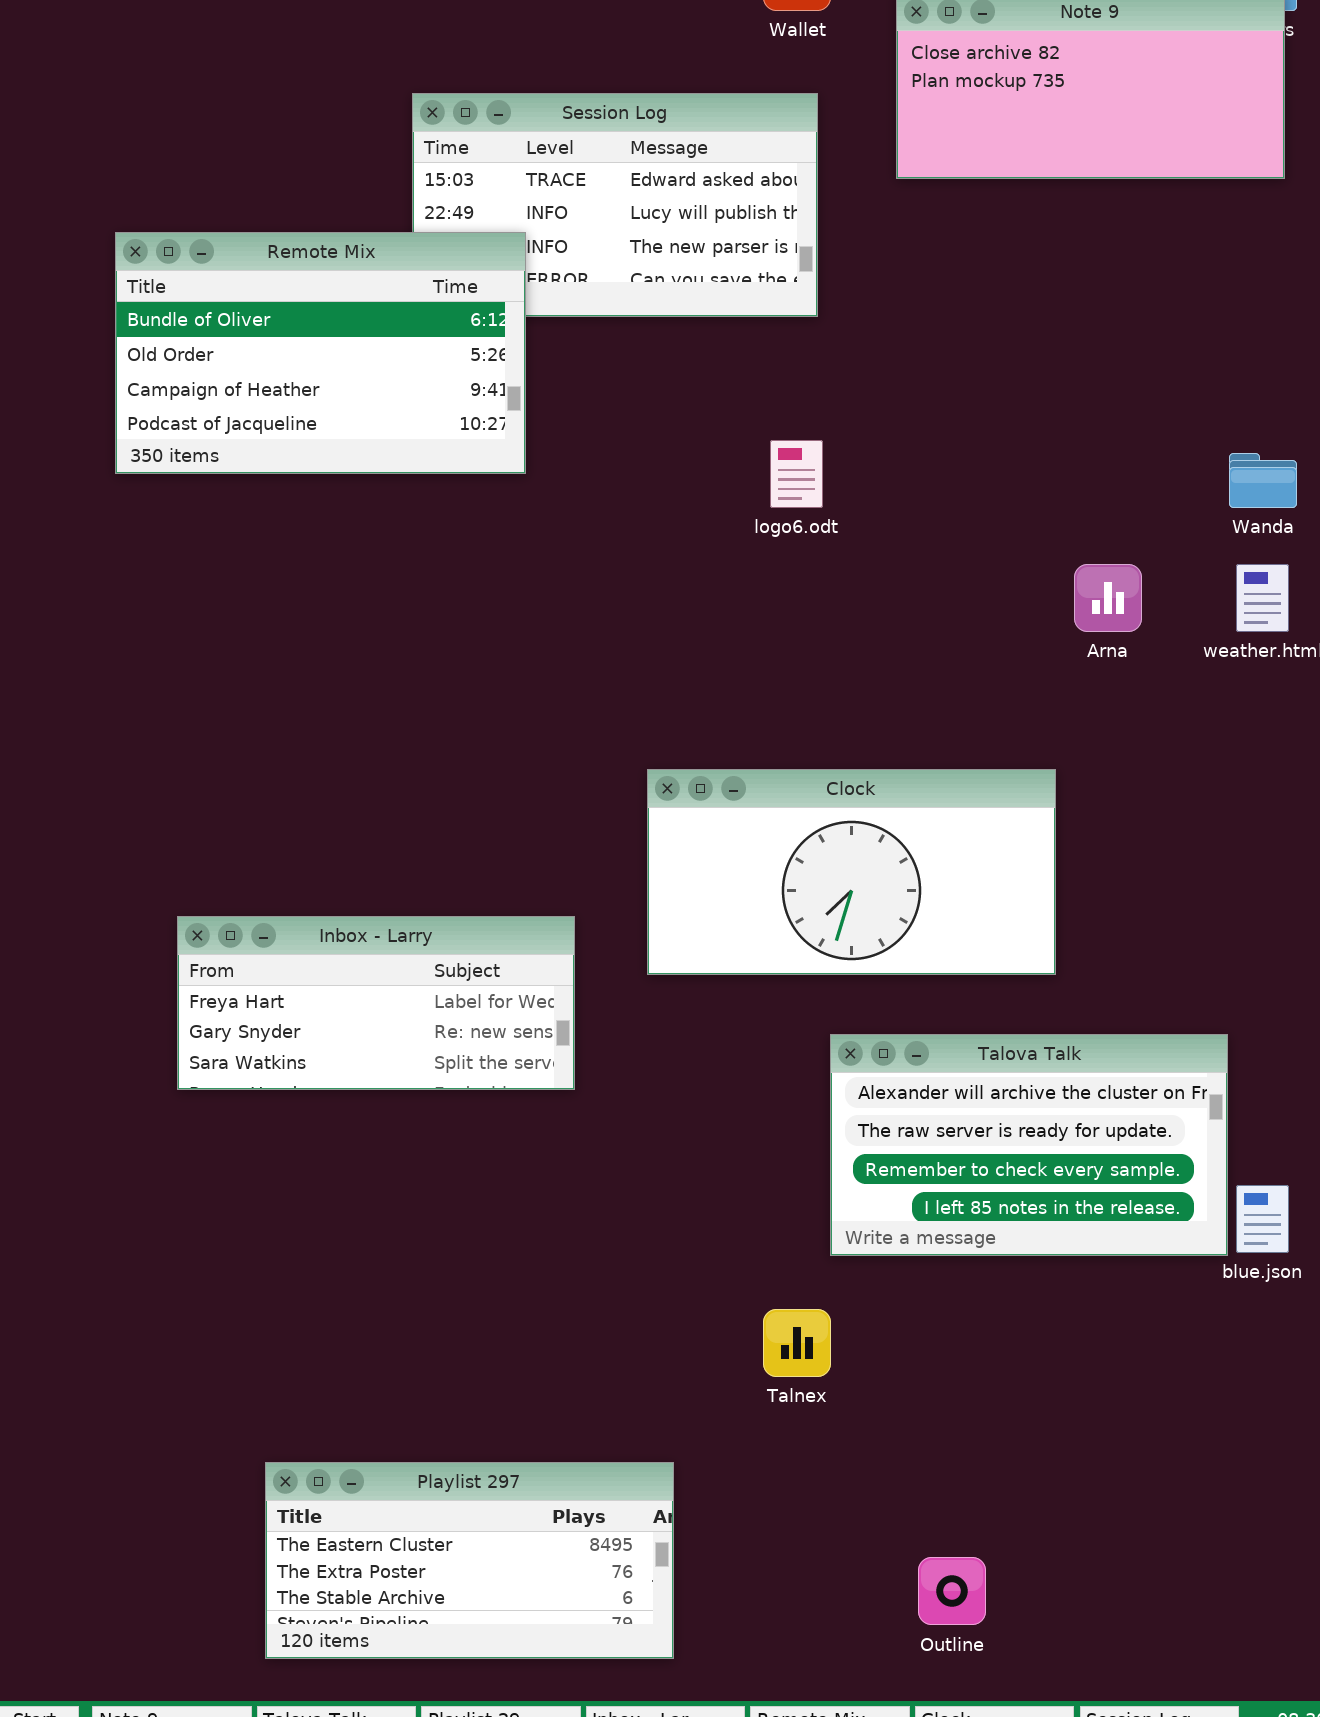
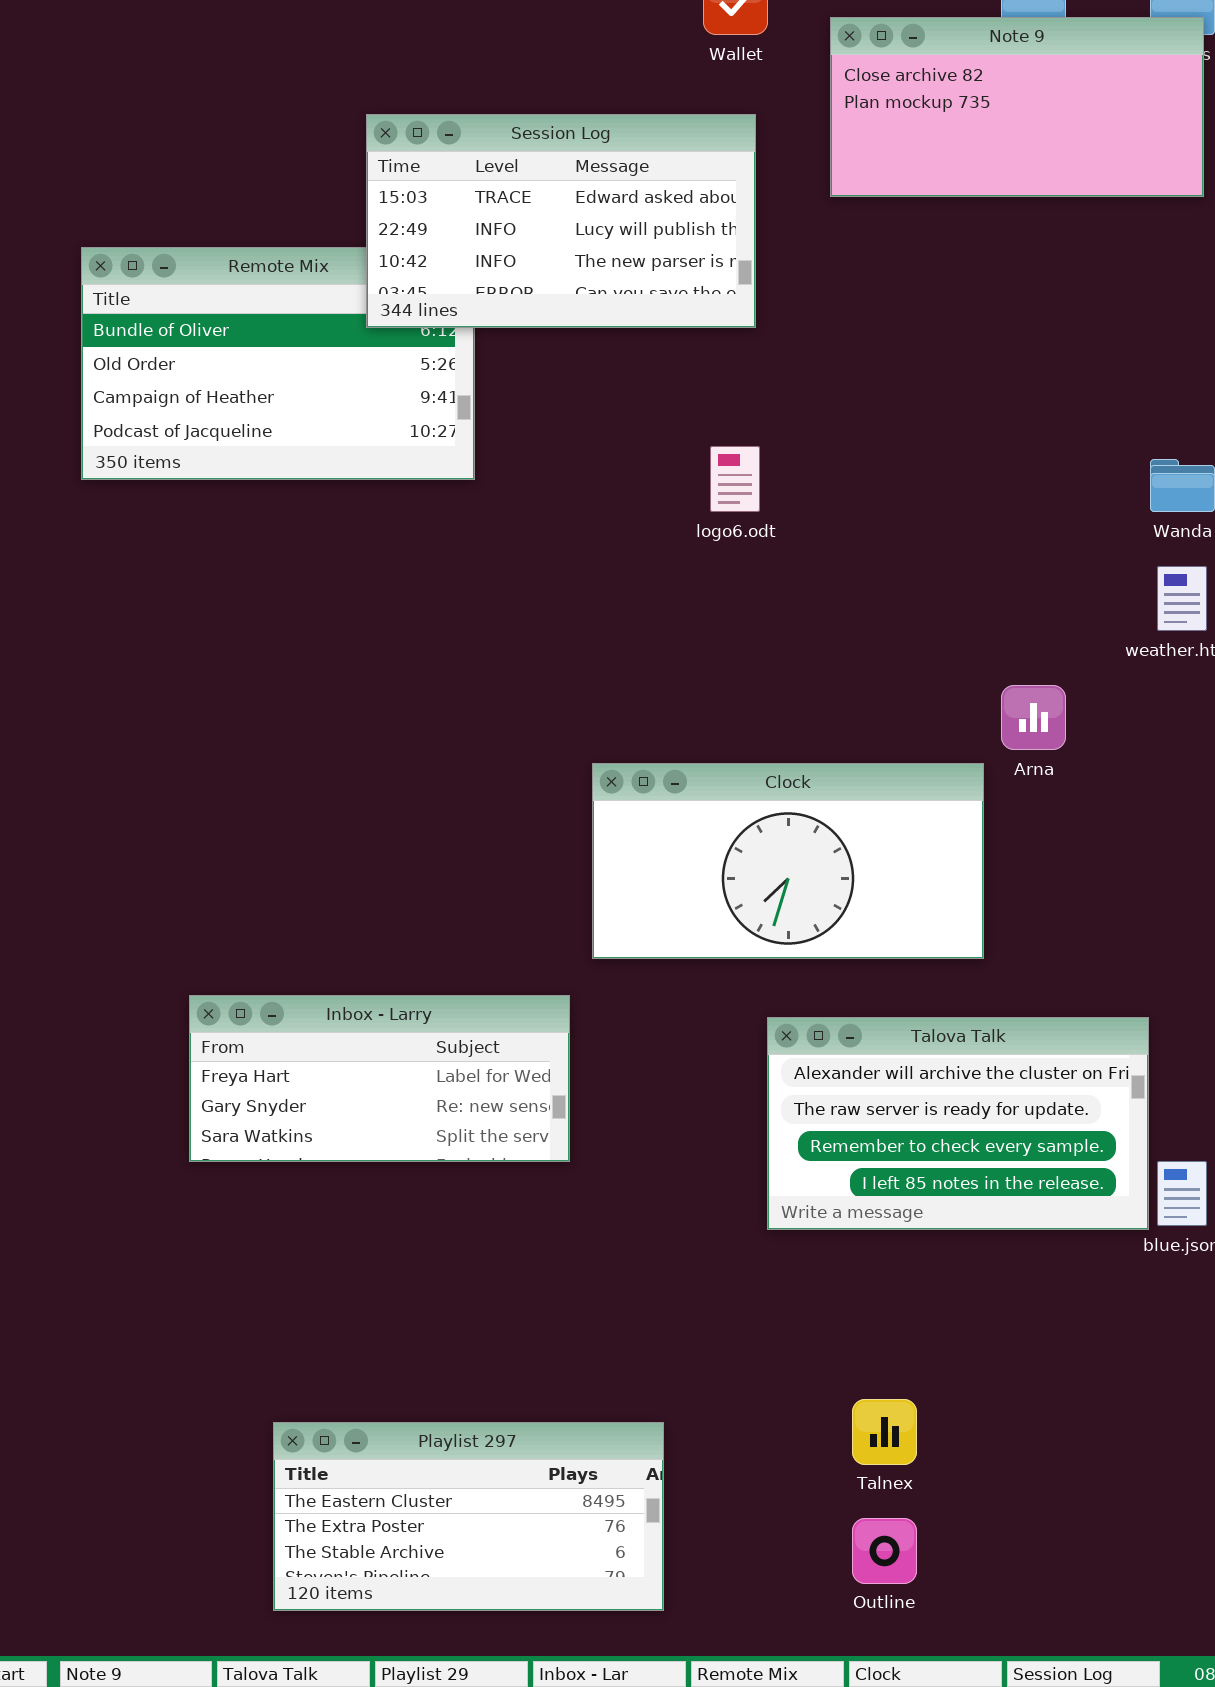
Session Log: [412,93,818,317] -> [366,114,756,328], raised
Arna: [1074,564,1142,632] -> [1001,685,1066,750], moved
Inbox - Larry: [177,916,575,1090] -> [189,995,570,1162], moved
Talnex: [763,1309,831,1377] -> [852,1399,917,1465], moved
Playlist 297: [265,1462,674,1659] -> [273,1422,664,1611], moved

